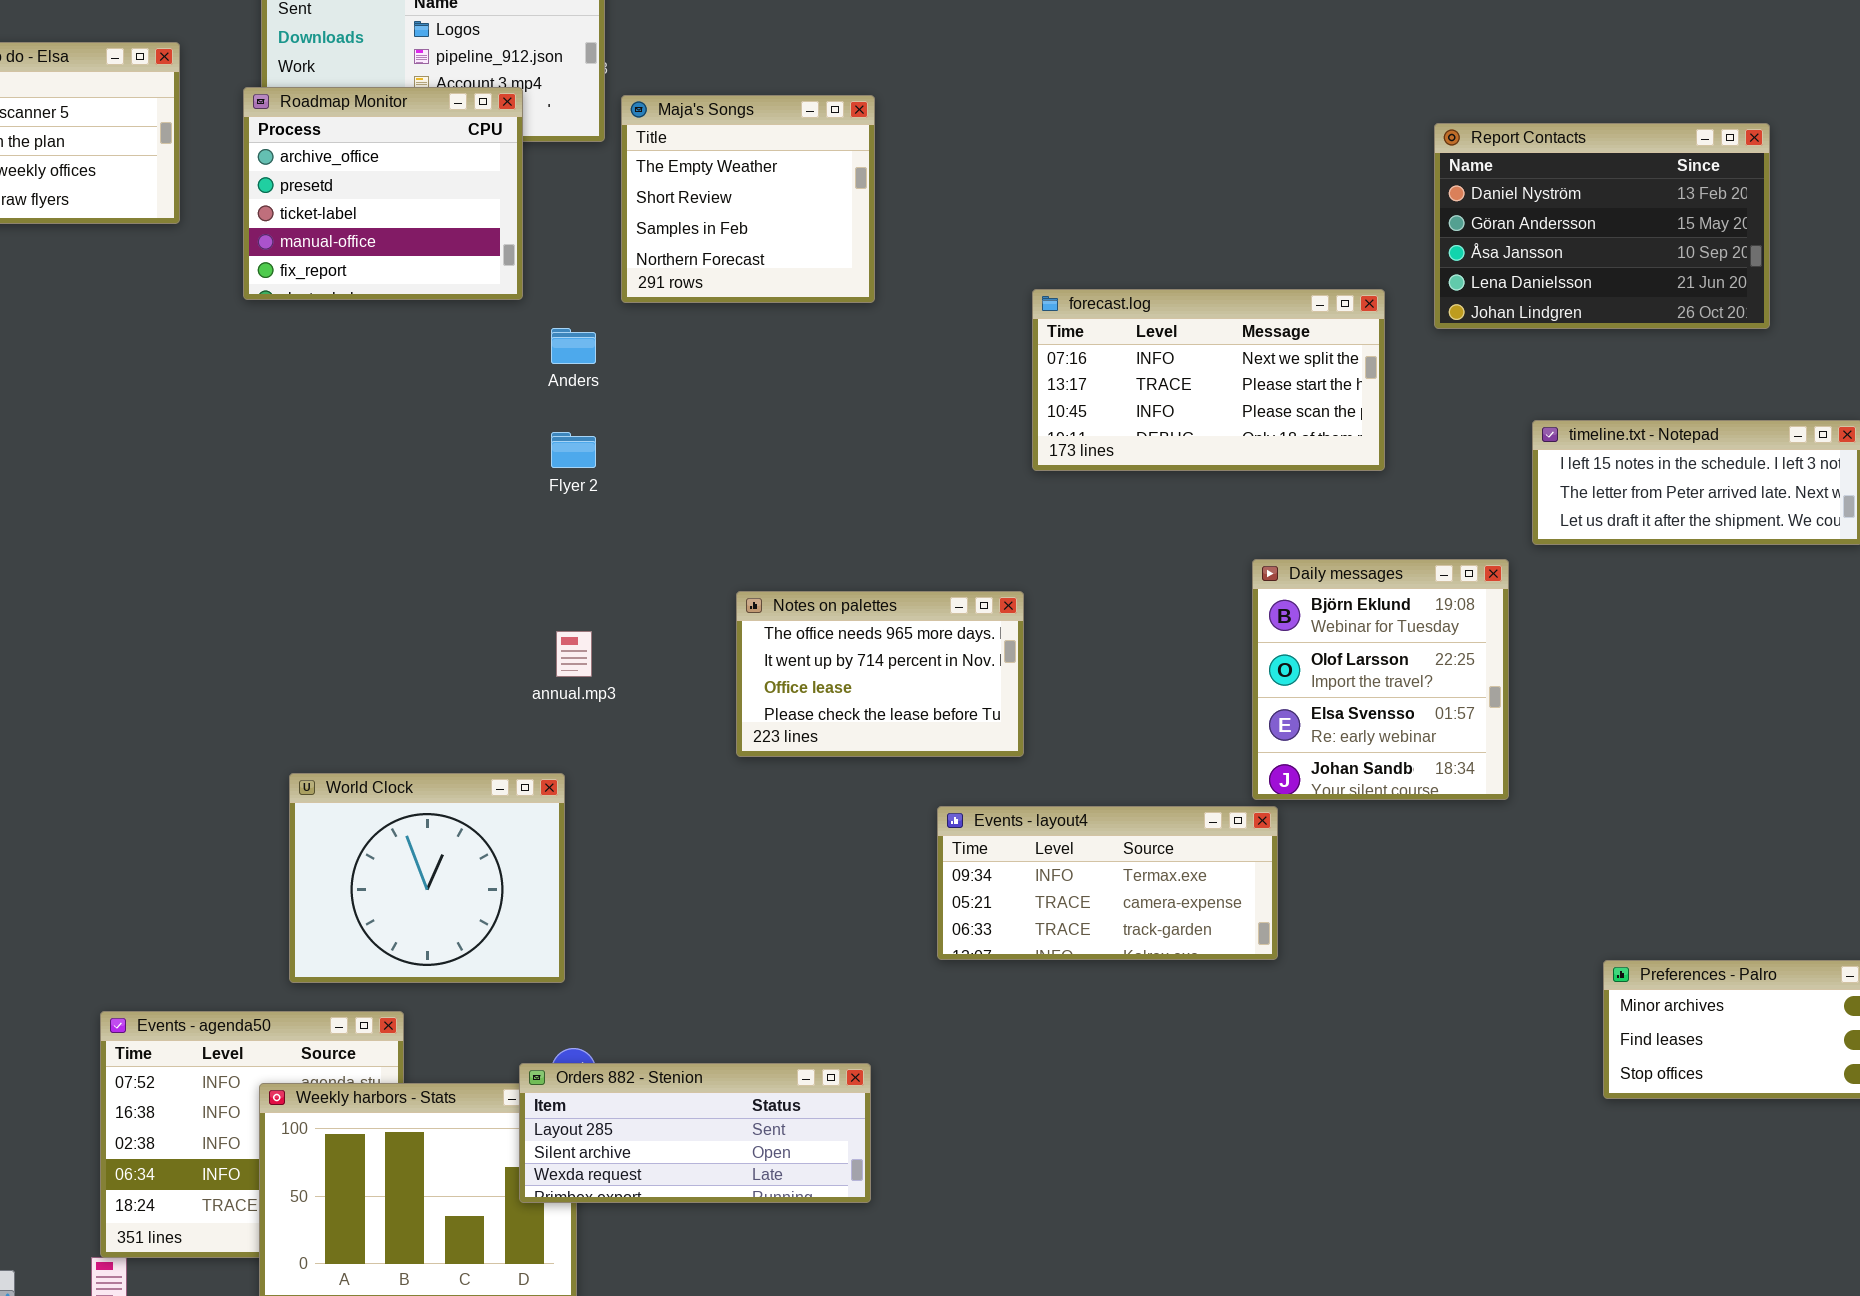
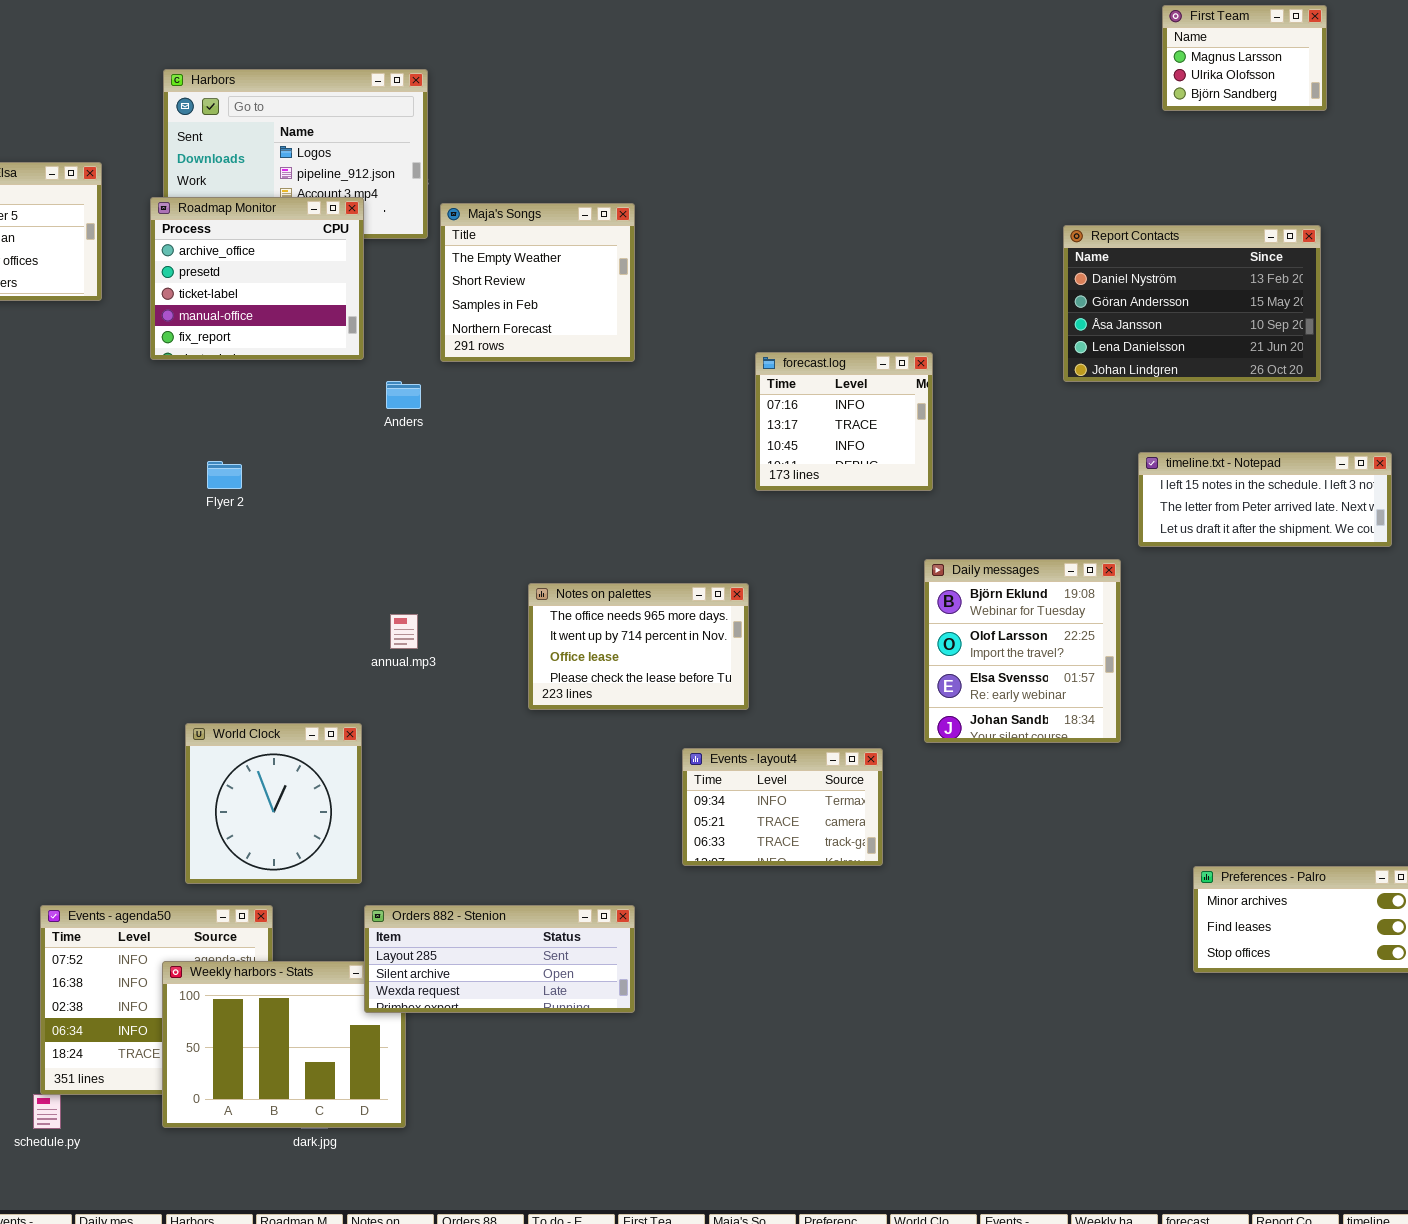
forecast.log: [1032,289,1385,471] -> [755,352,933,491], resized
Flyer 2: [551,432,596,468] -> [207,461,242,489], moved
World Clock: [289,773,565,983] -> [185,723,362,884], resized
Events - layout4: [937,806,1278,960] -> [682,748,883,866], resized
Orders 882 - Stenion: [519,1063,871,1203] -> [364,905,635,1013], moved

